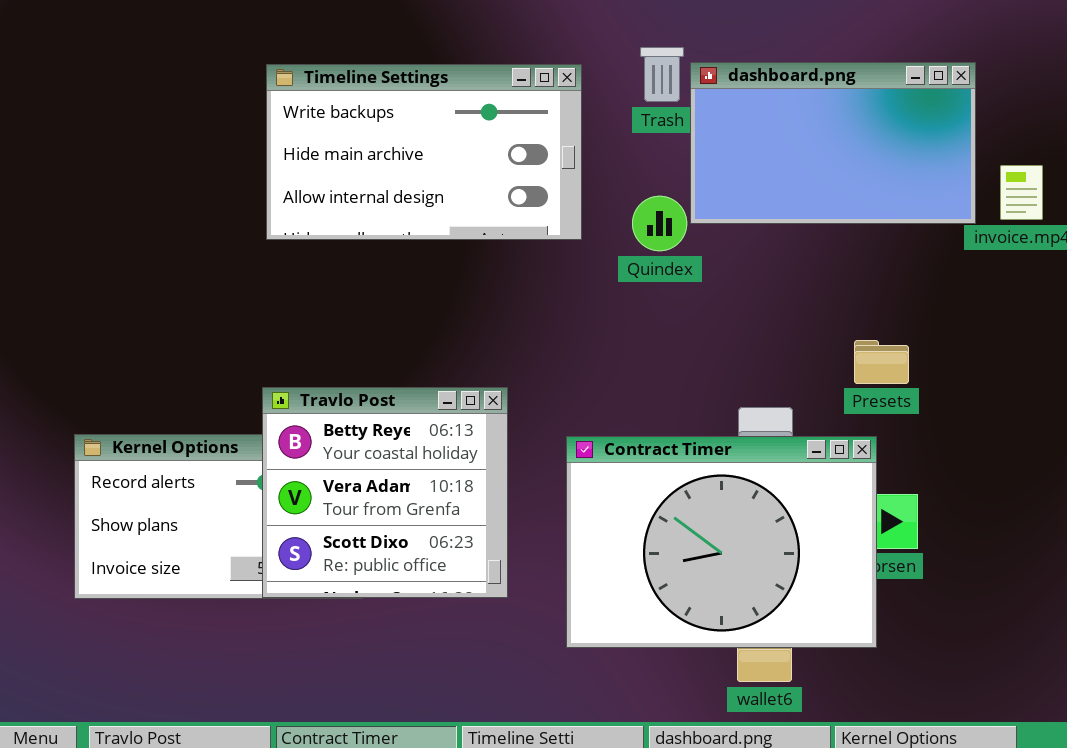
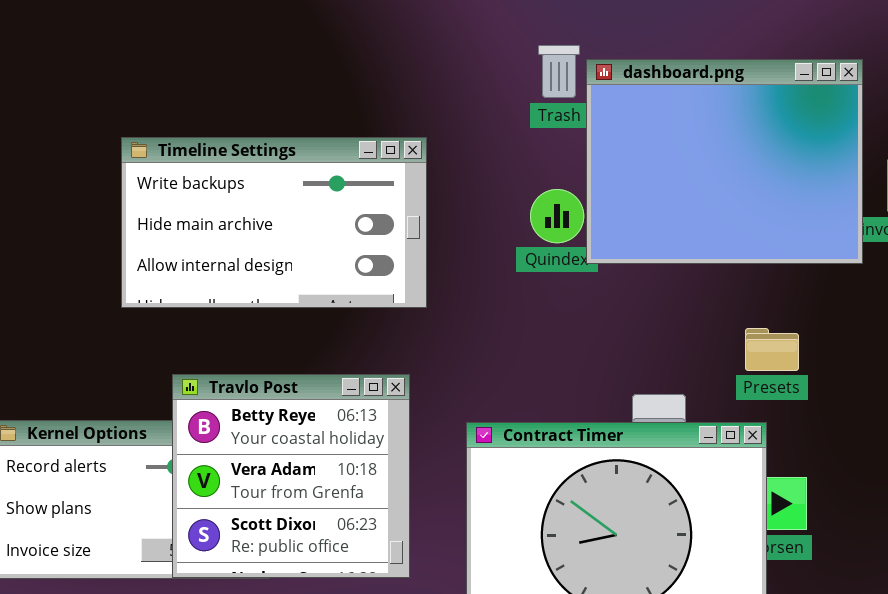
dashboard.png: [690,62,976,224] -> [586,59,863,264], resized
Timeline Settings: [266,64,582,240] -> [121,137,427,308], moved

